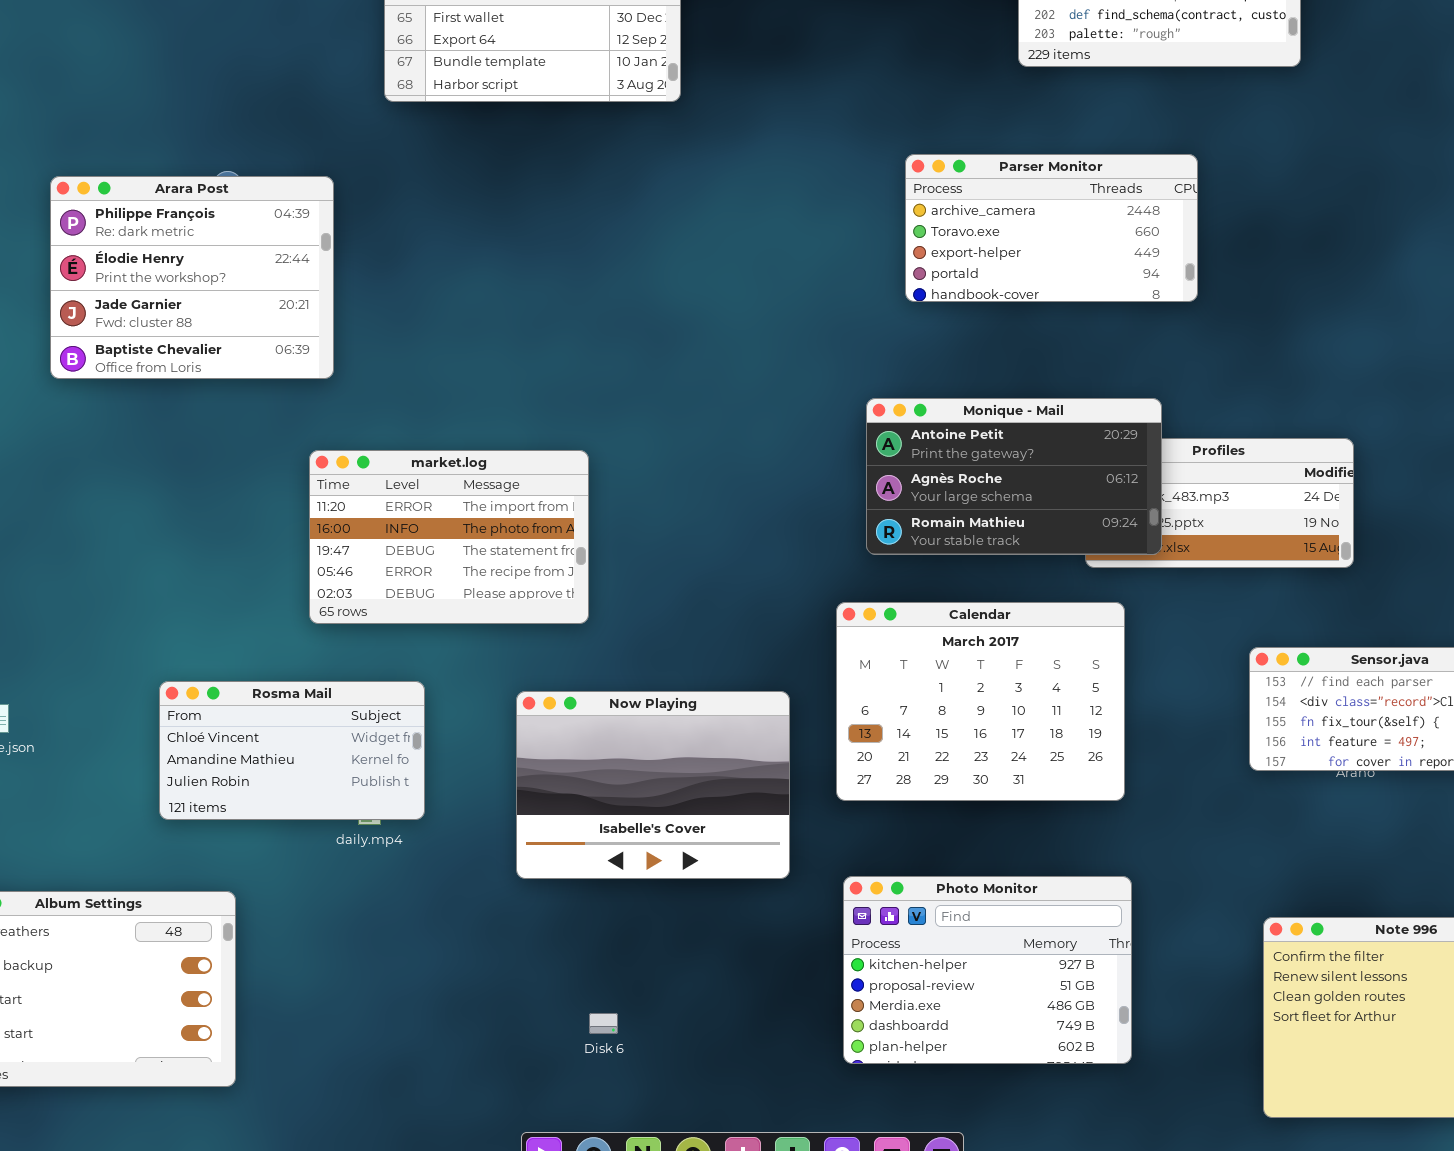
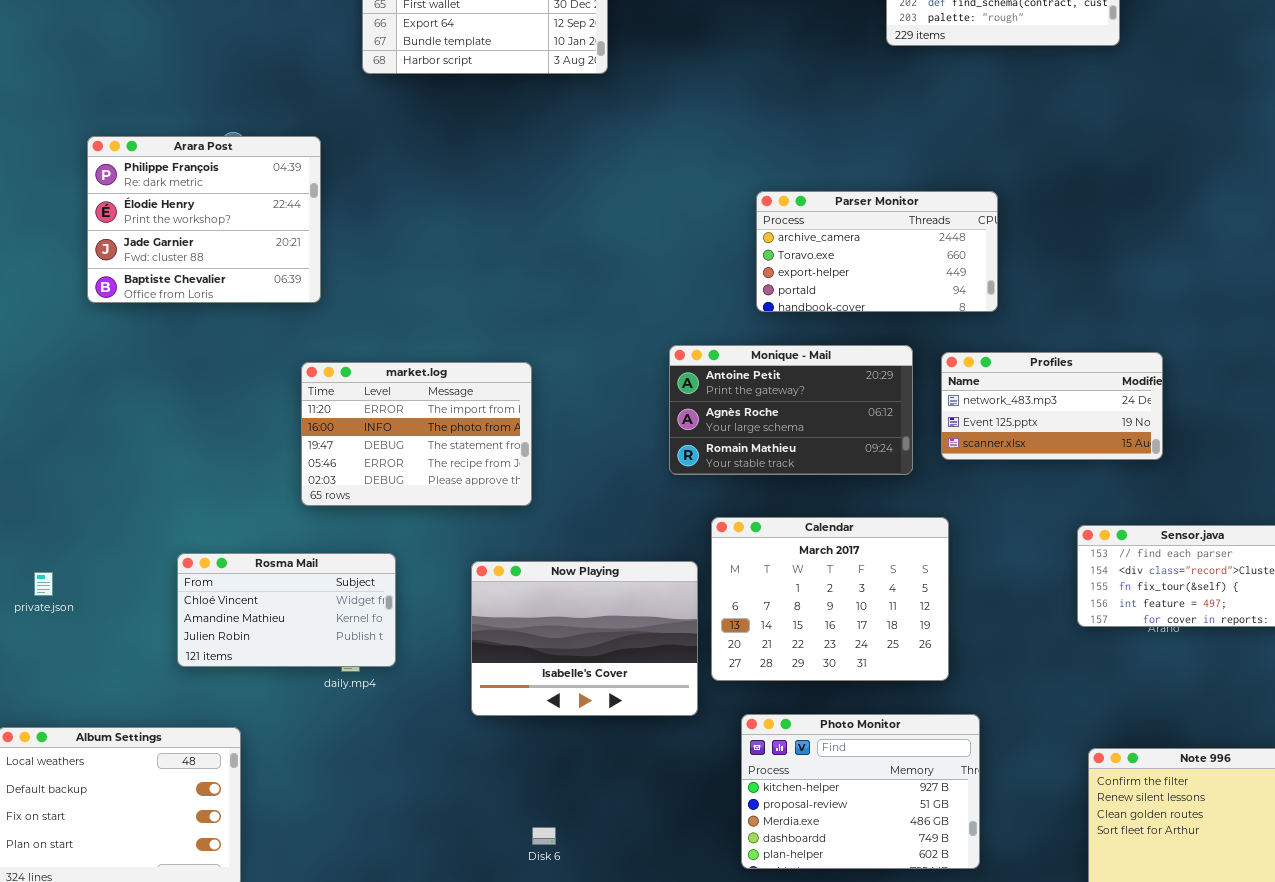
Parser Monitor: [905,154,1198,302] -> [756,191,998,312], moved
Monique - Mail: [866,398,1162,555] -> [669,345,913,475], moved
Calendar: [836,602,1125,801] -> [711,517,949,681], moved

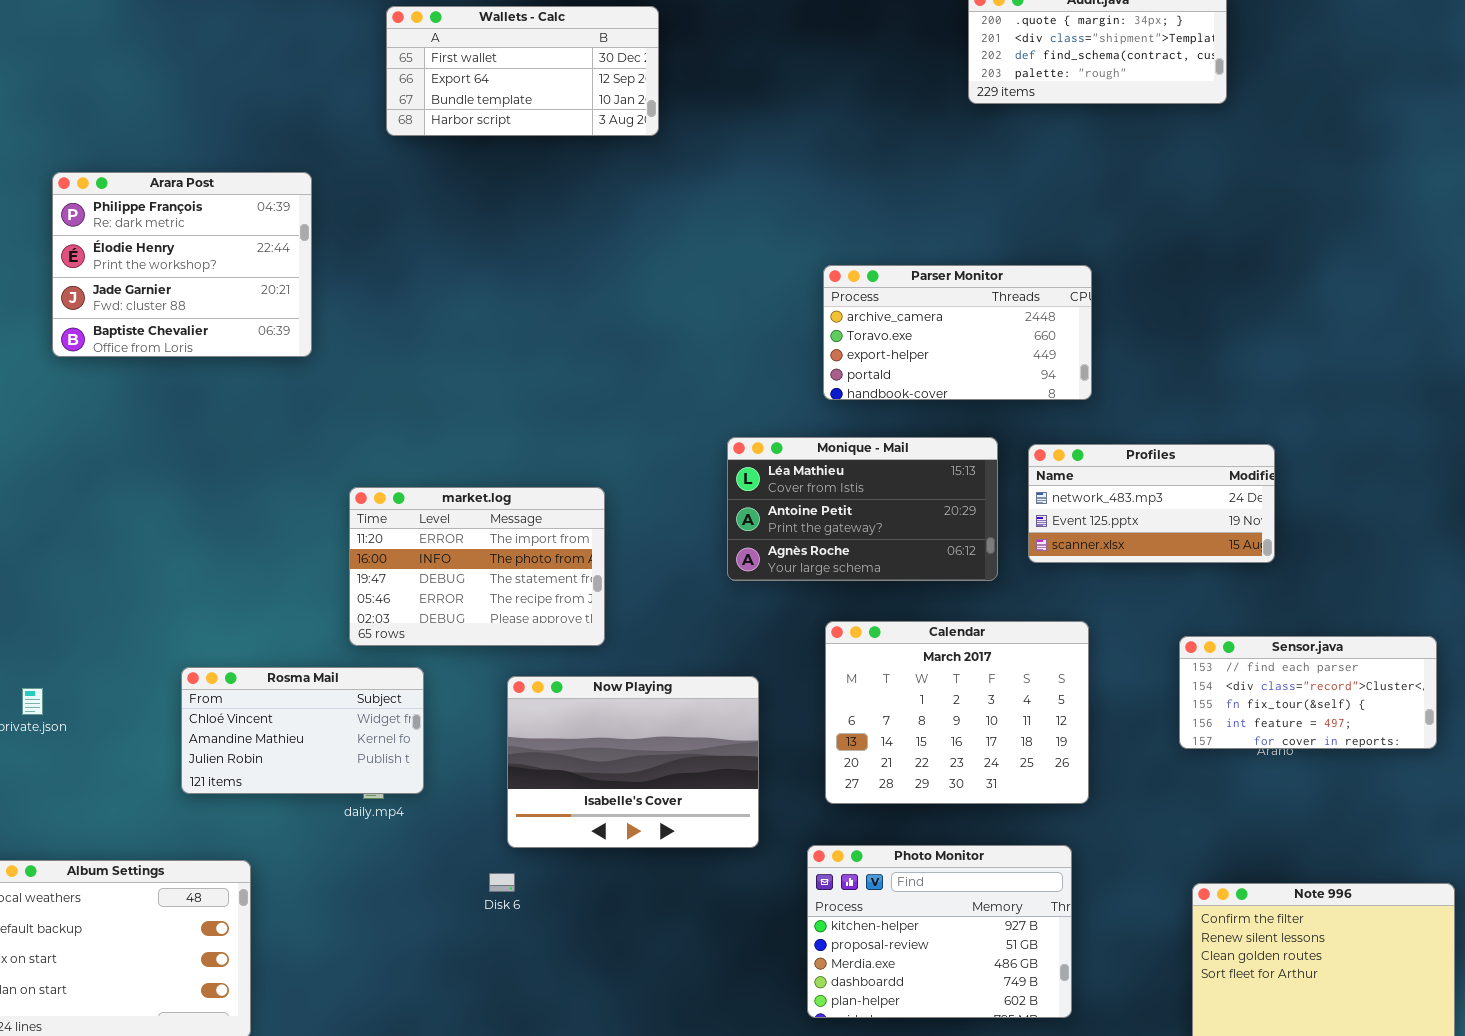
Arara Post: [87,136,321,303] -> [52,172,312,357], moved
Monique - Mail: [669,345,913,475] -> [727,437,998,581], scrolled up 1 row
market.log: [301,362,532,506] -> [349,487,605,646], moved
Calendar: [711,517,949,681] -> [825,621,1089,804], moved
Disk 6: [532,827,556,845] -> [489,873,515,892], moved

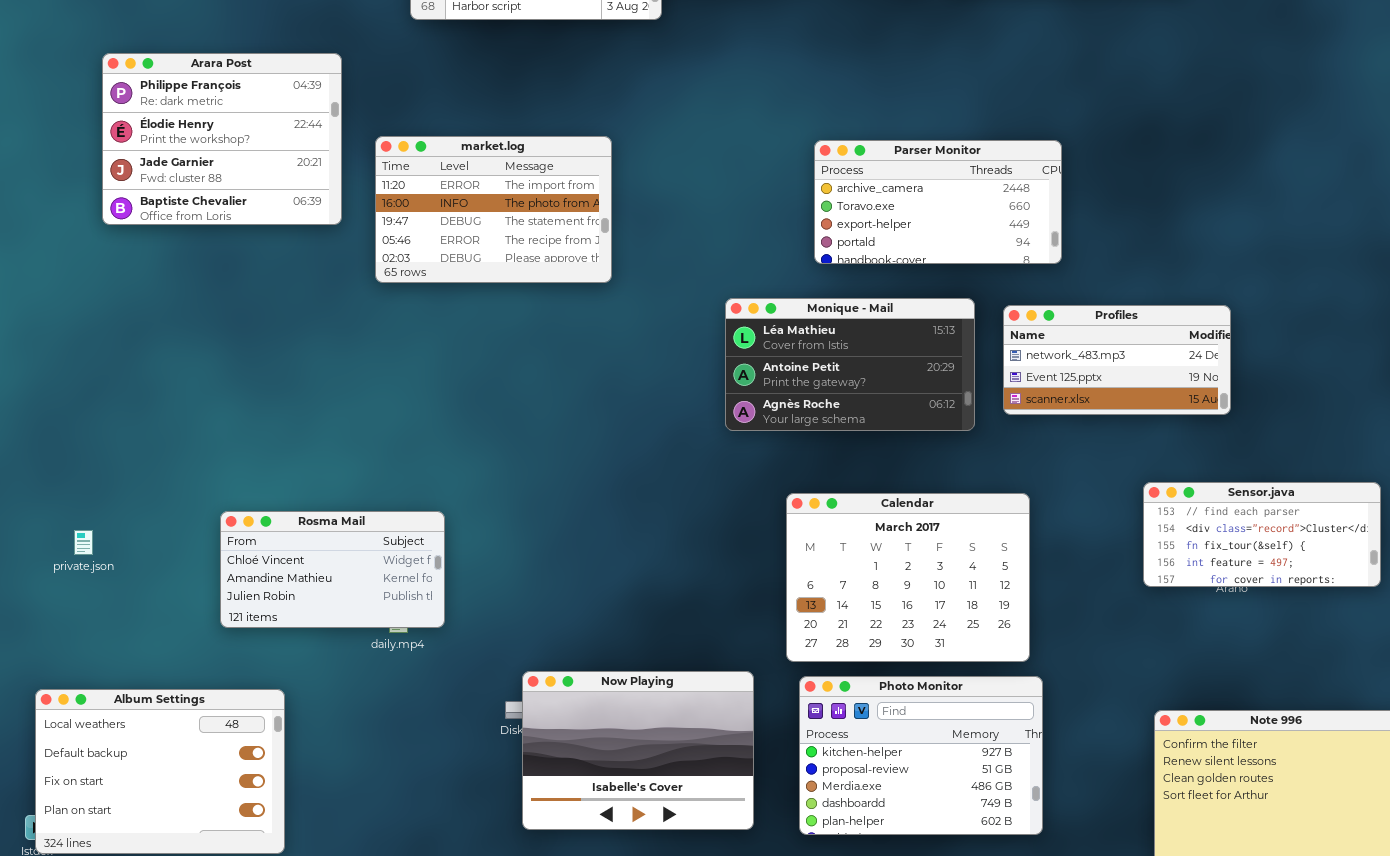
market.log: [349,487,605,646] -> [375,136,612,283], moved
Calendar: [825,621,1089,804] -> [786,493,1030,662], moved
Now Playing: [507,676,759,848] -> [522,671,754,830], moved

